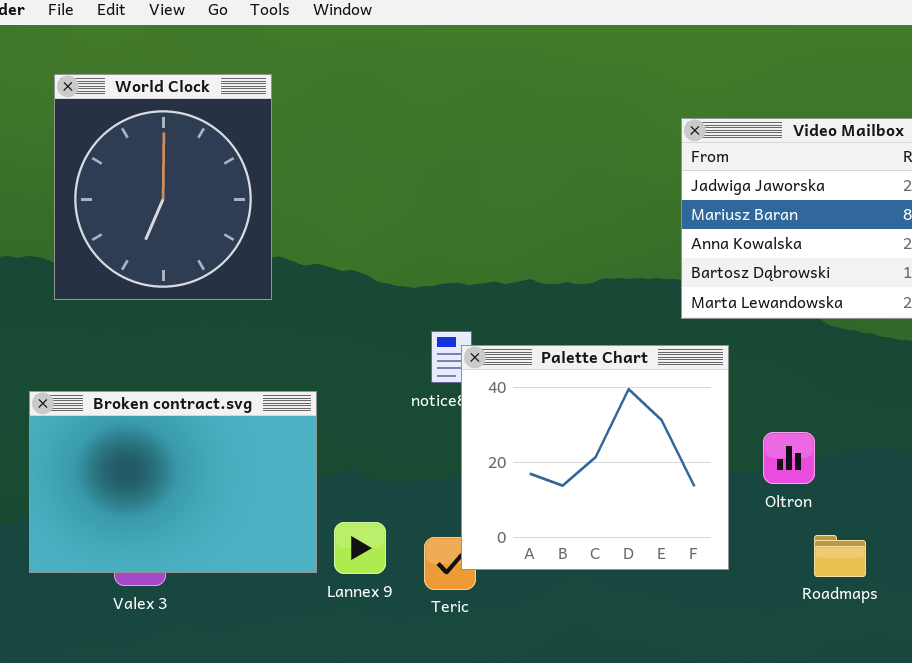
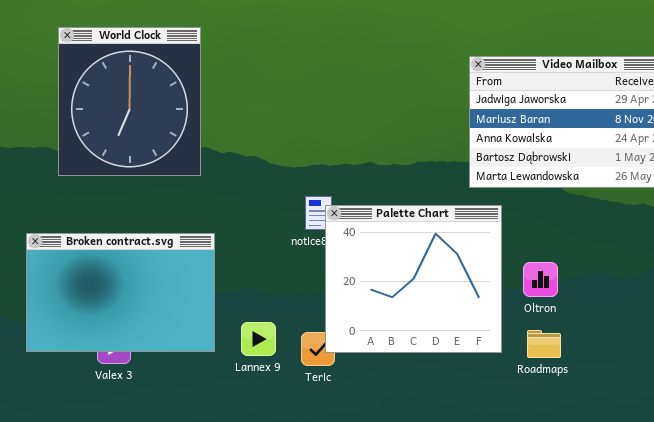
Broken contract.svg: [29,391,317,573] -> [26,233,215,352], moved
Roadmaps: [814,535,866,577] -> [527,330,561,358], moved

